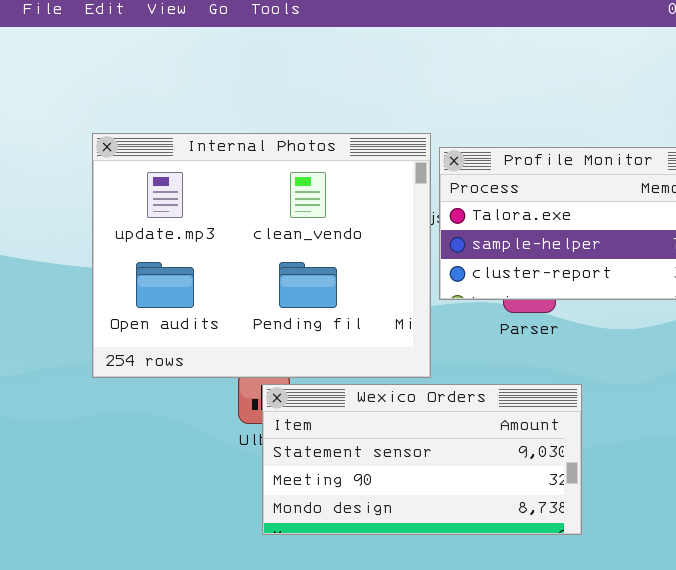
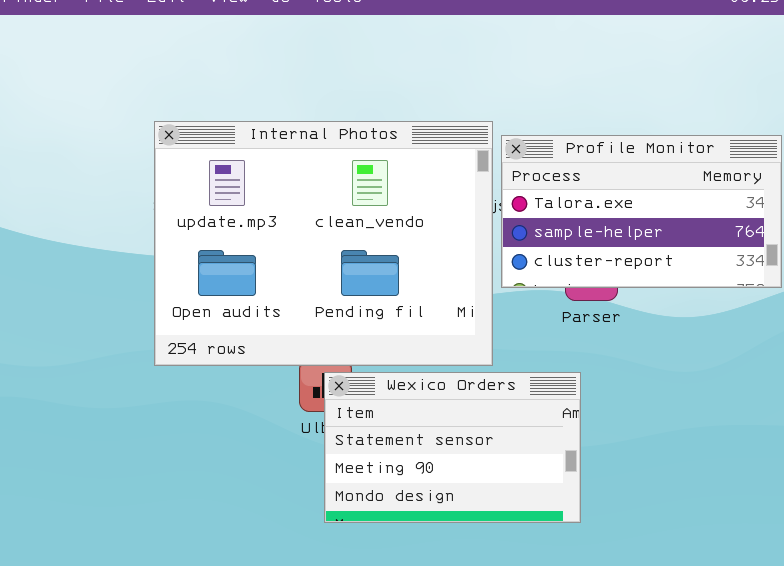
Wexico Orders: [262,384,582,535] -> [324,372,581,523], resized

